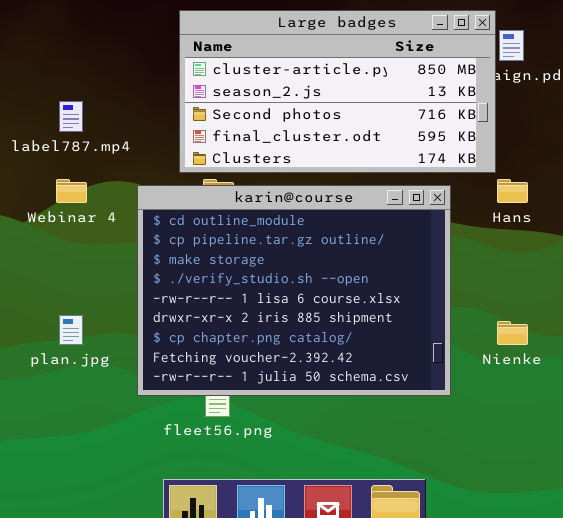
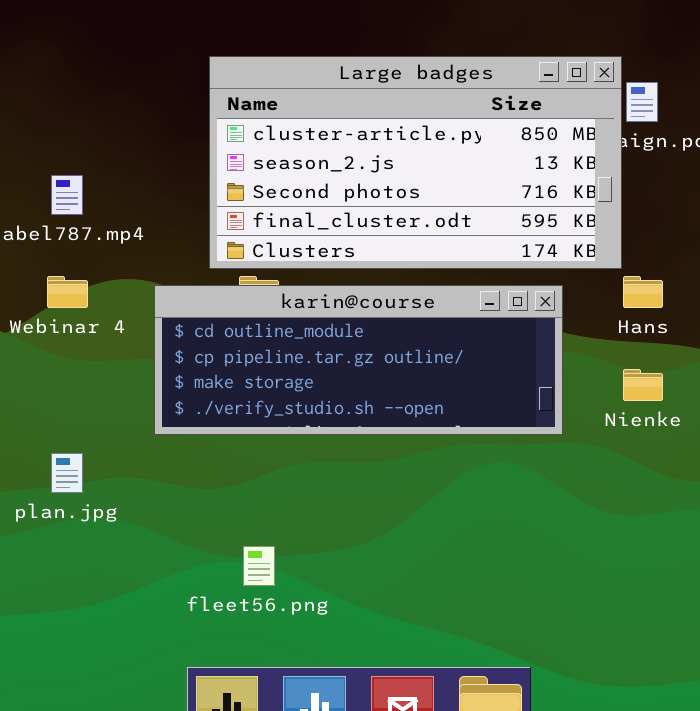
karin@course: [137,185,451,396] -> [154,285,563,435], resized
Nienke: [497,321,528,345] -> [623,369,663,401], moved

